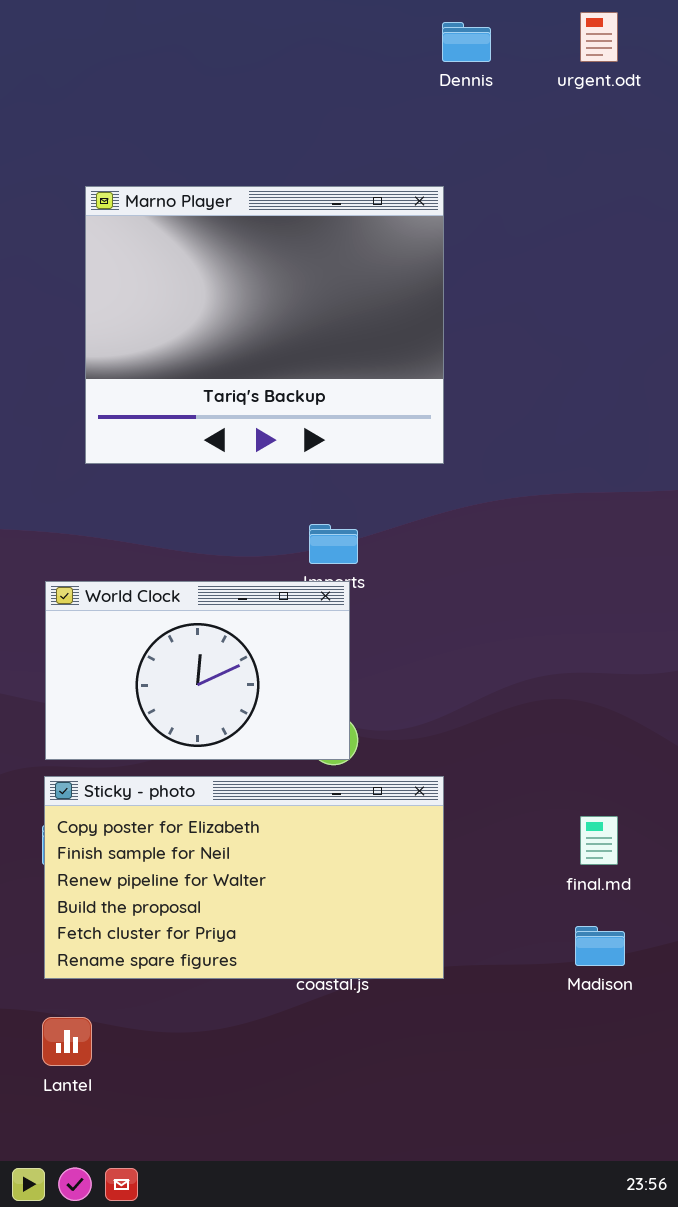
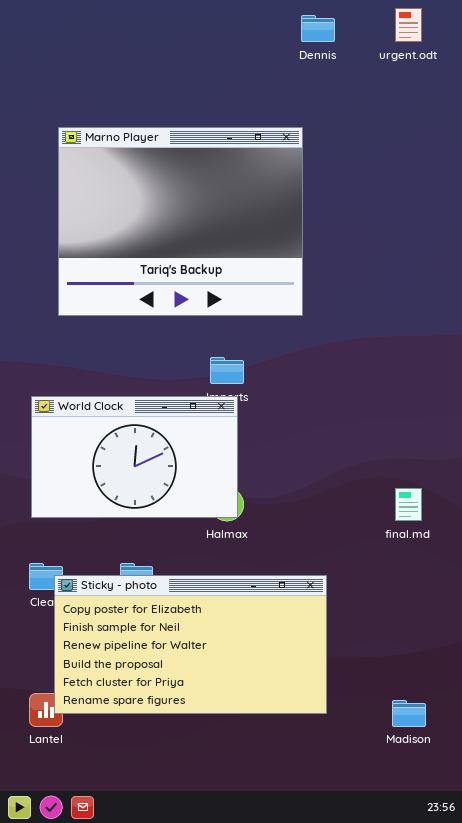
Sticky - photo: [44,776,444,979] -> [54,575,327,714], moved
final.md: [580,816,618,865] -> [395,488,422,521], moved
Madison: [575,926,625,966] -> [392,700,426,727], moved

